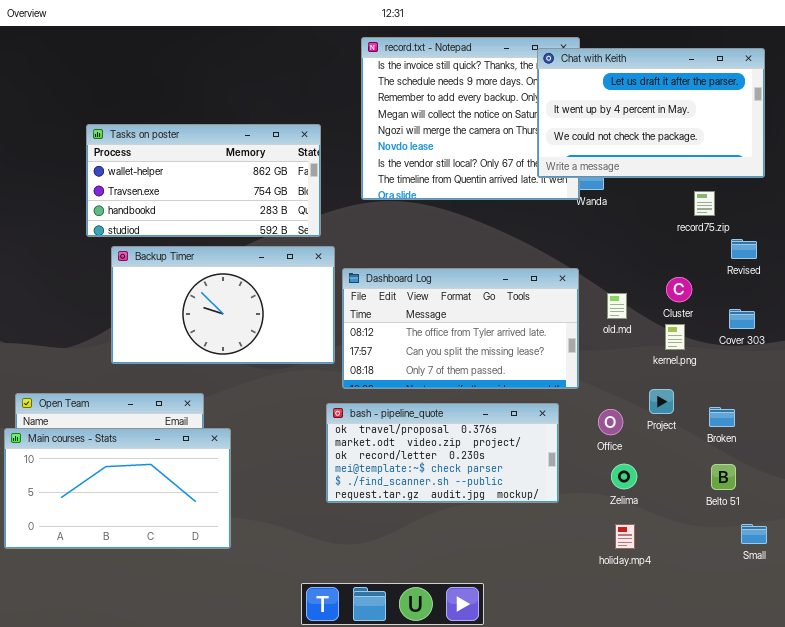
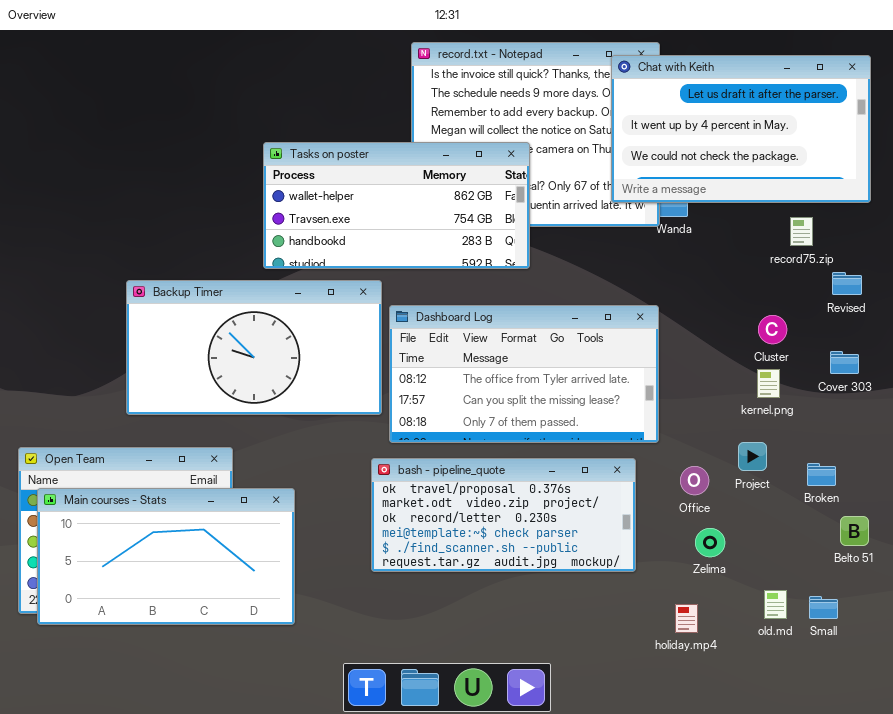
Tasks on poster: [86,124,321,237] -> [263,142,530,269], moved
old.md: [607,293,627,319] -> [764,590,787,619], moved
Main courses - Stats: [4,428,231,549] -> [37,488,295,625], moved
Belto 51: [711,464,736,490] -> [840,516,869,546], moved
holiday.mp4: [615,524,635,549] -> [675,604,698,633], moved
Small: [741,524,767,544] -> [809,596,838,619], moved

